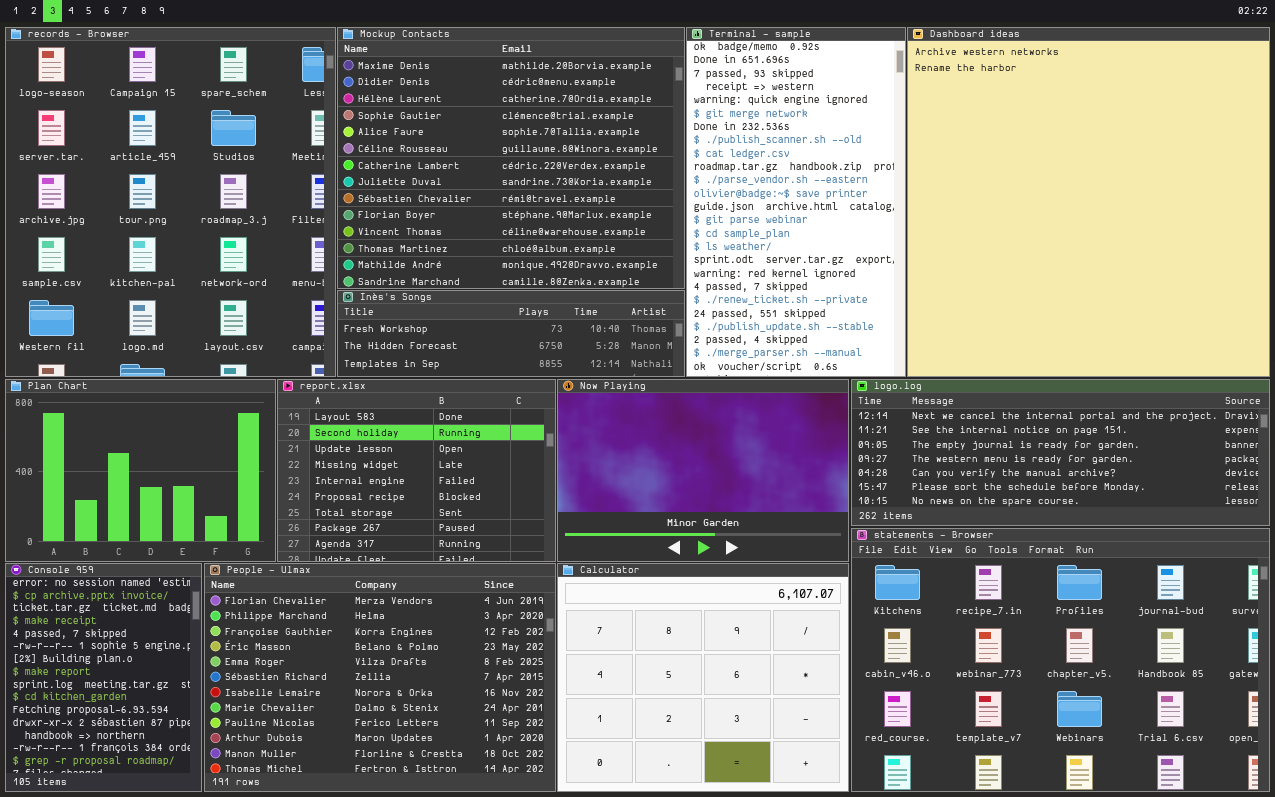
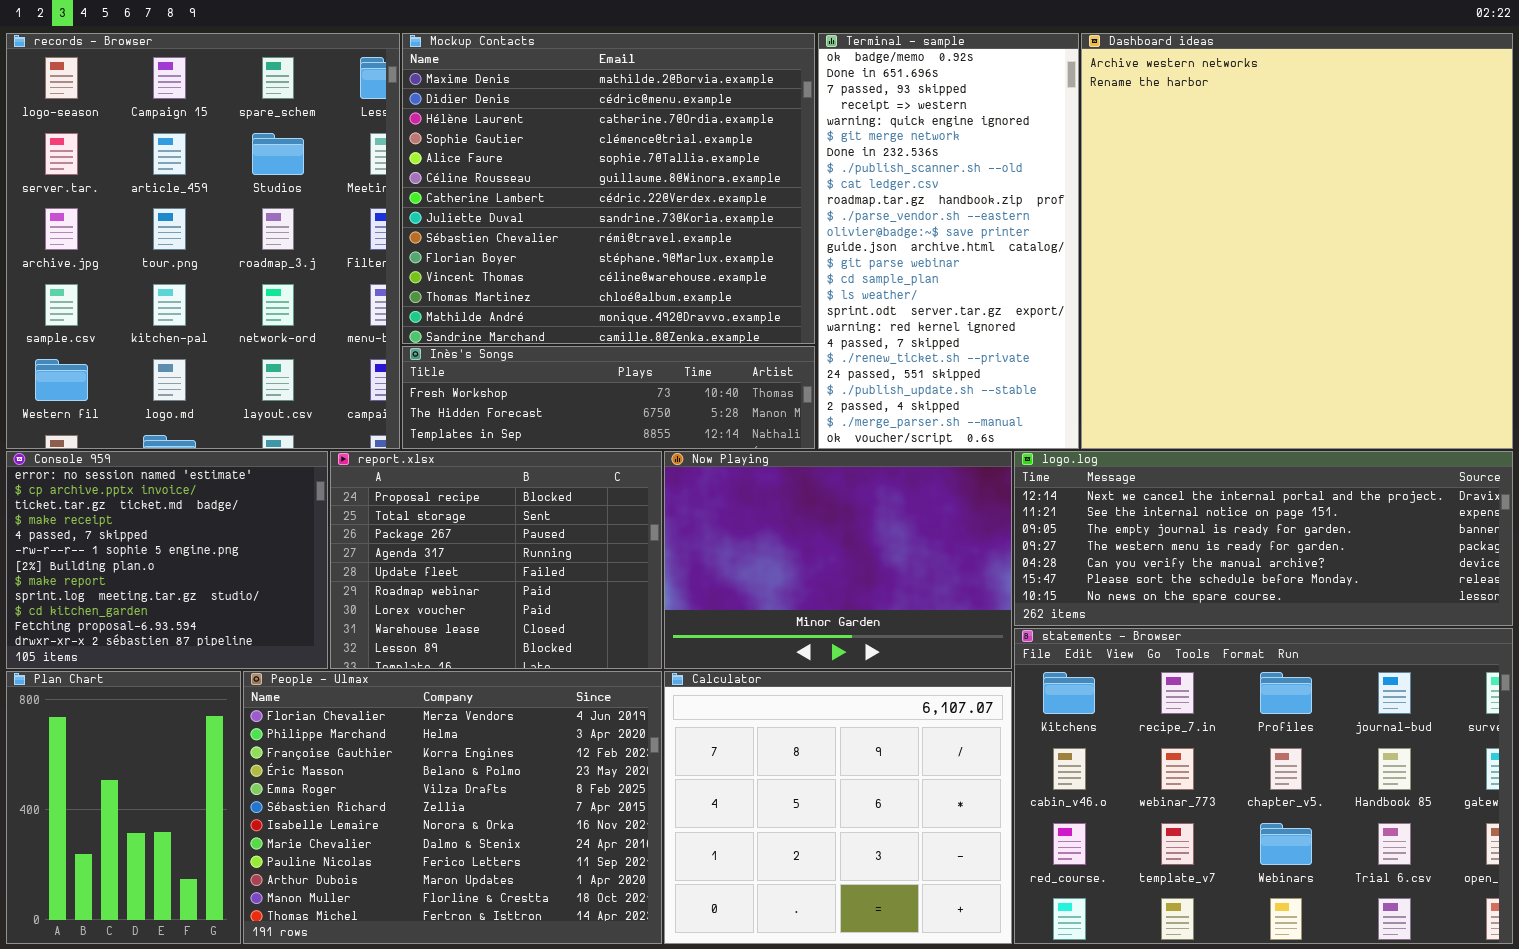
Plan Chart: [5,379,276,562] -> [6,671,241,944], moved, resized
report.xlsx: [277,379,556,562] -> [330,451,662,669], scrolled down 5 rows
Console 959: [5,563,202,792] -> [6,451,328,669], moved, resized

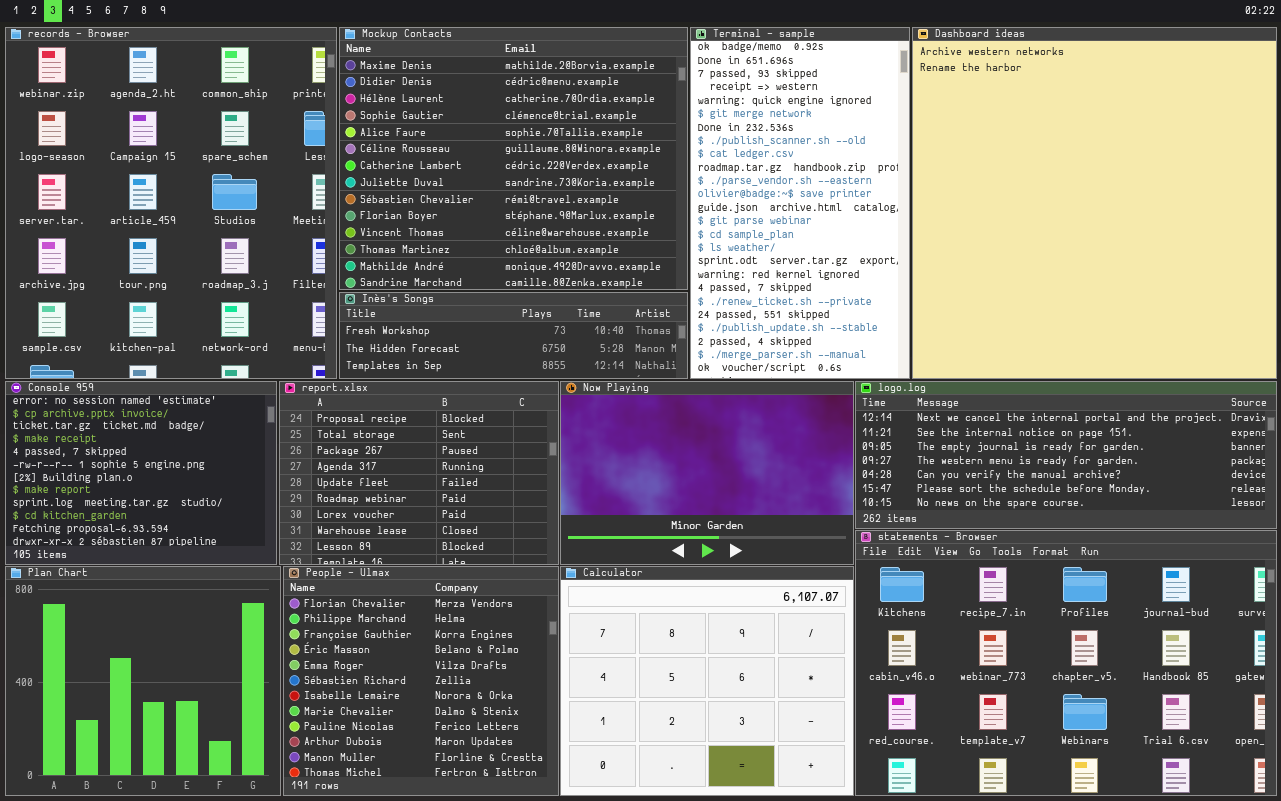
records - Browser: [6,33,400,449] -> [5,27,337,379], scrolled up 1 row
Plan Chart: [6,671,241,944] -> [5,566,281,796], resized
People - Ulmax: [243,671,662,944] -> [283,566,559,796], resized

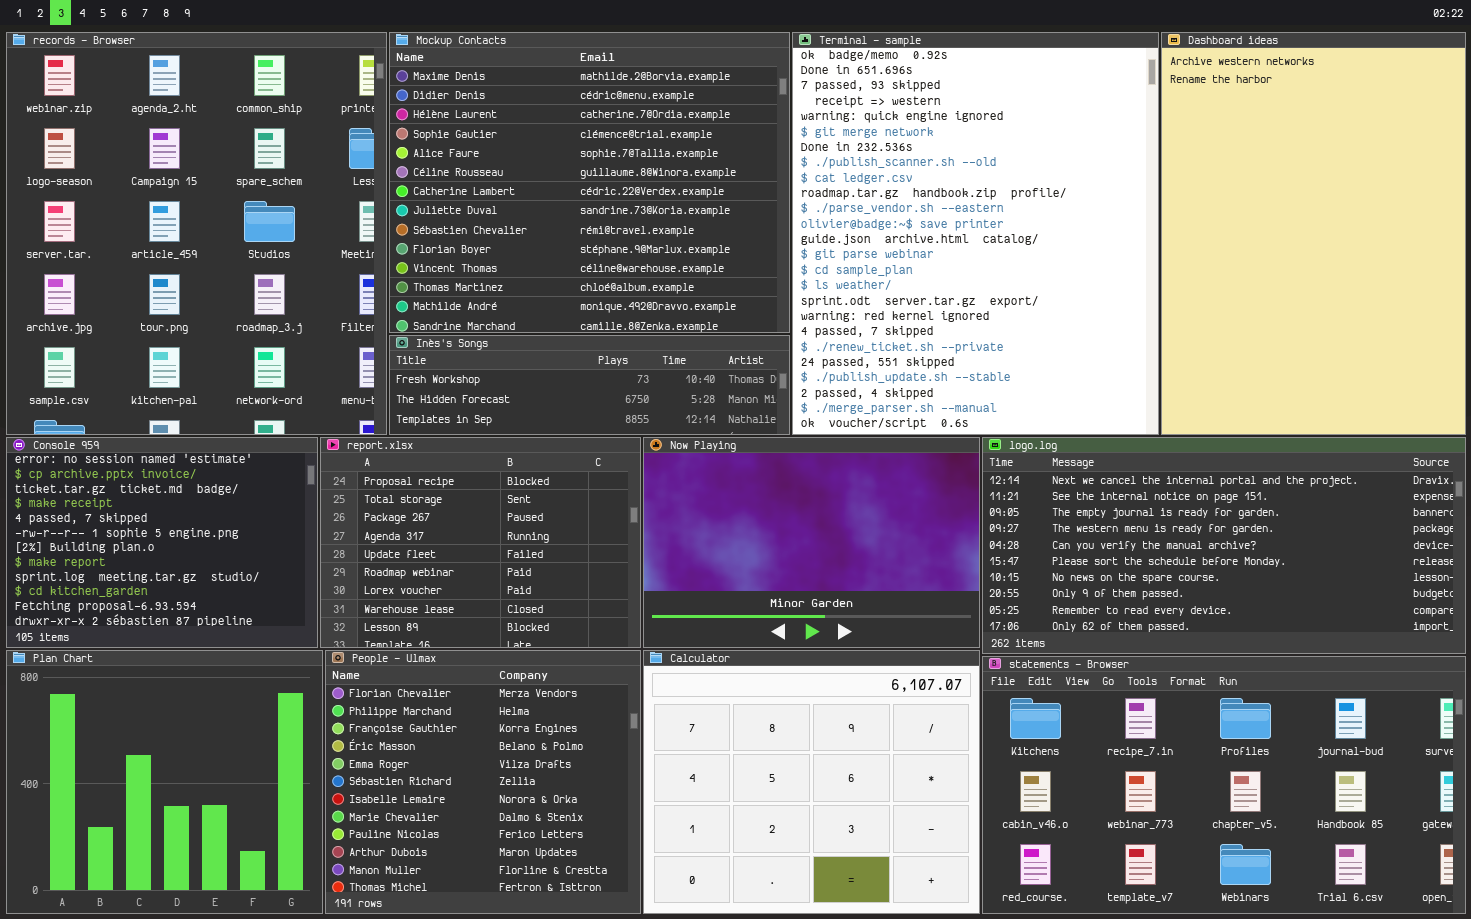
Terminal - sample: [690,27,910,379] -> [792,32,1159,435], resized
Dashboard ideas: [912,27,1277,379] -> [1161,32,1466,435], resized
logo.log: [855,381,1277,529] -> [982,437,1466,654], resized
statements - Browser: [855,530,1277,796] -> [982,656,1466,914], resized

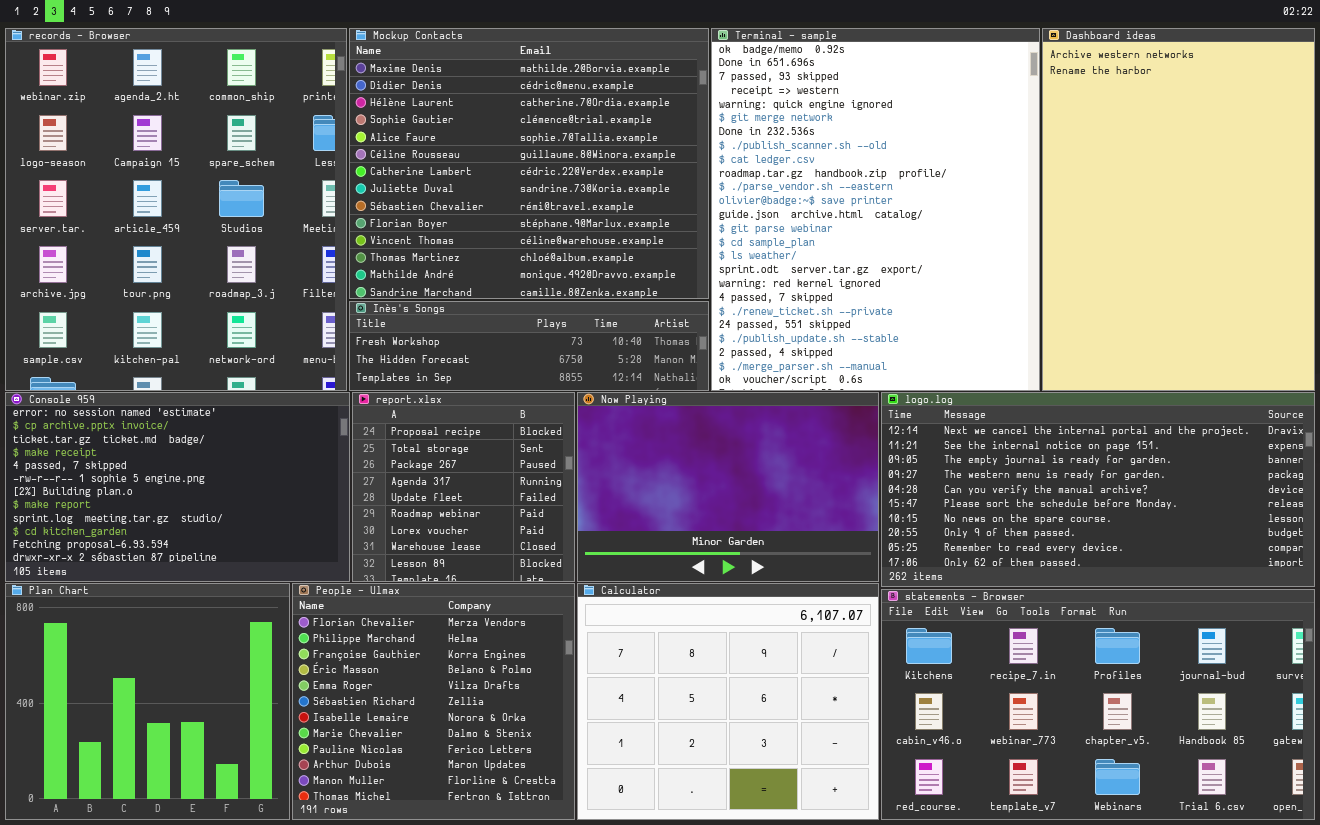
Console 959: [6,437,318,648] -> [5,392,350,582], resized
report.xlsx: [320,437,641,648] -> [352,392,575,582], resized

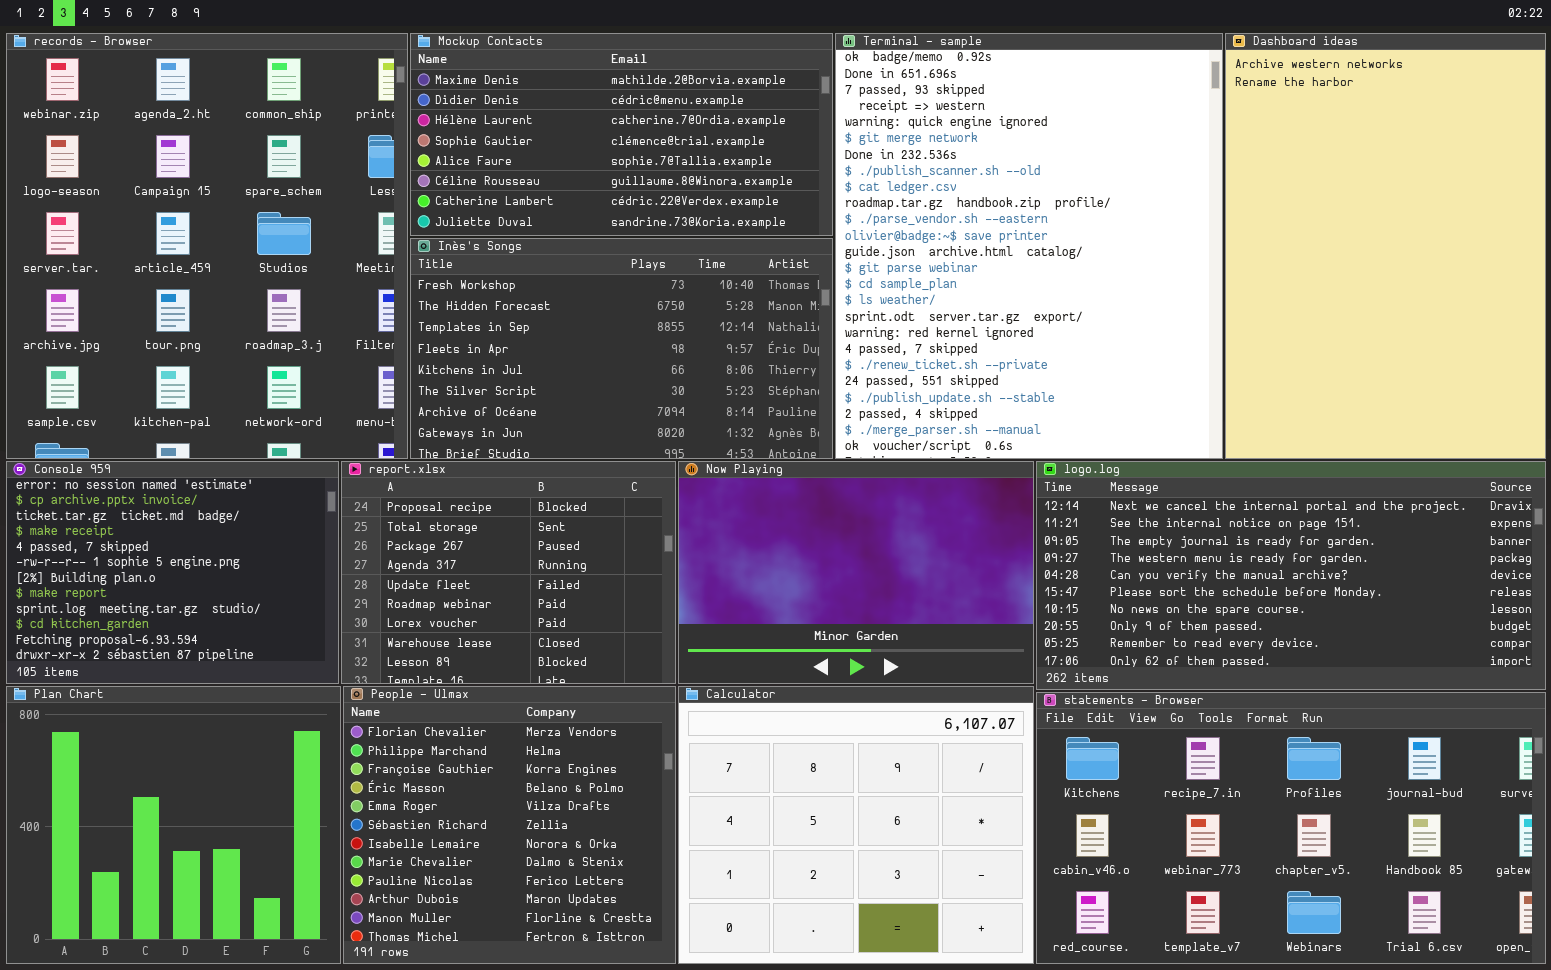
Mockup Contacts: [349,28,709,299] -> [410,33,833,236], resized
Inès's Songs: [349,301,709,391] -> [410,238,833,459], resized
Console 959: [5,392,350,582] -> [6,461,339,684], resized
report.xlsx: [352,392,575,582] -> [341,461,676,684], resized

